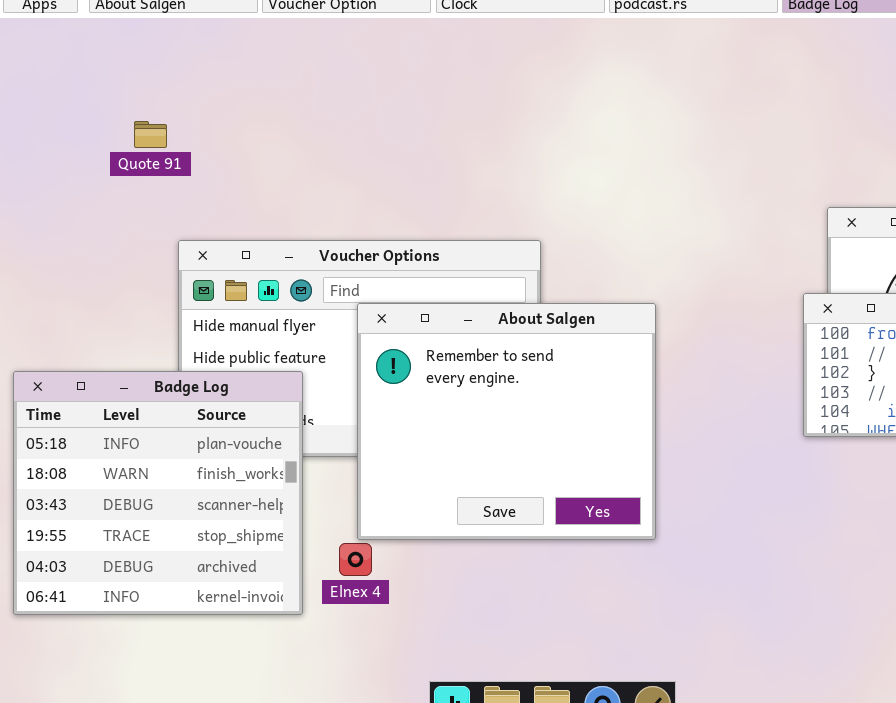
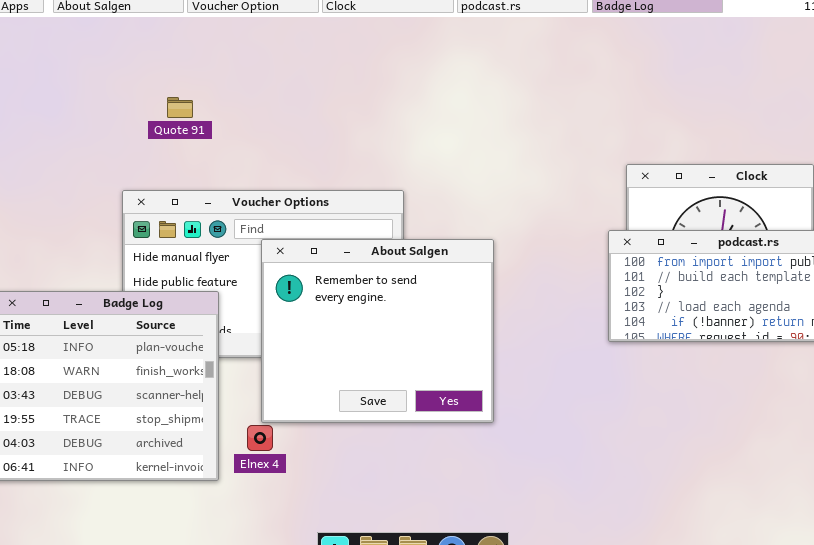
Quote 91: [134,121,167,148] -> [167,97,193,118], moved

